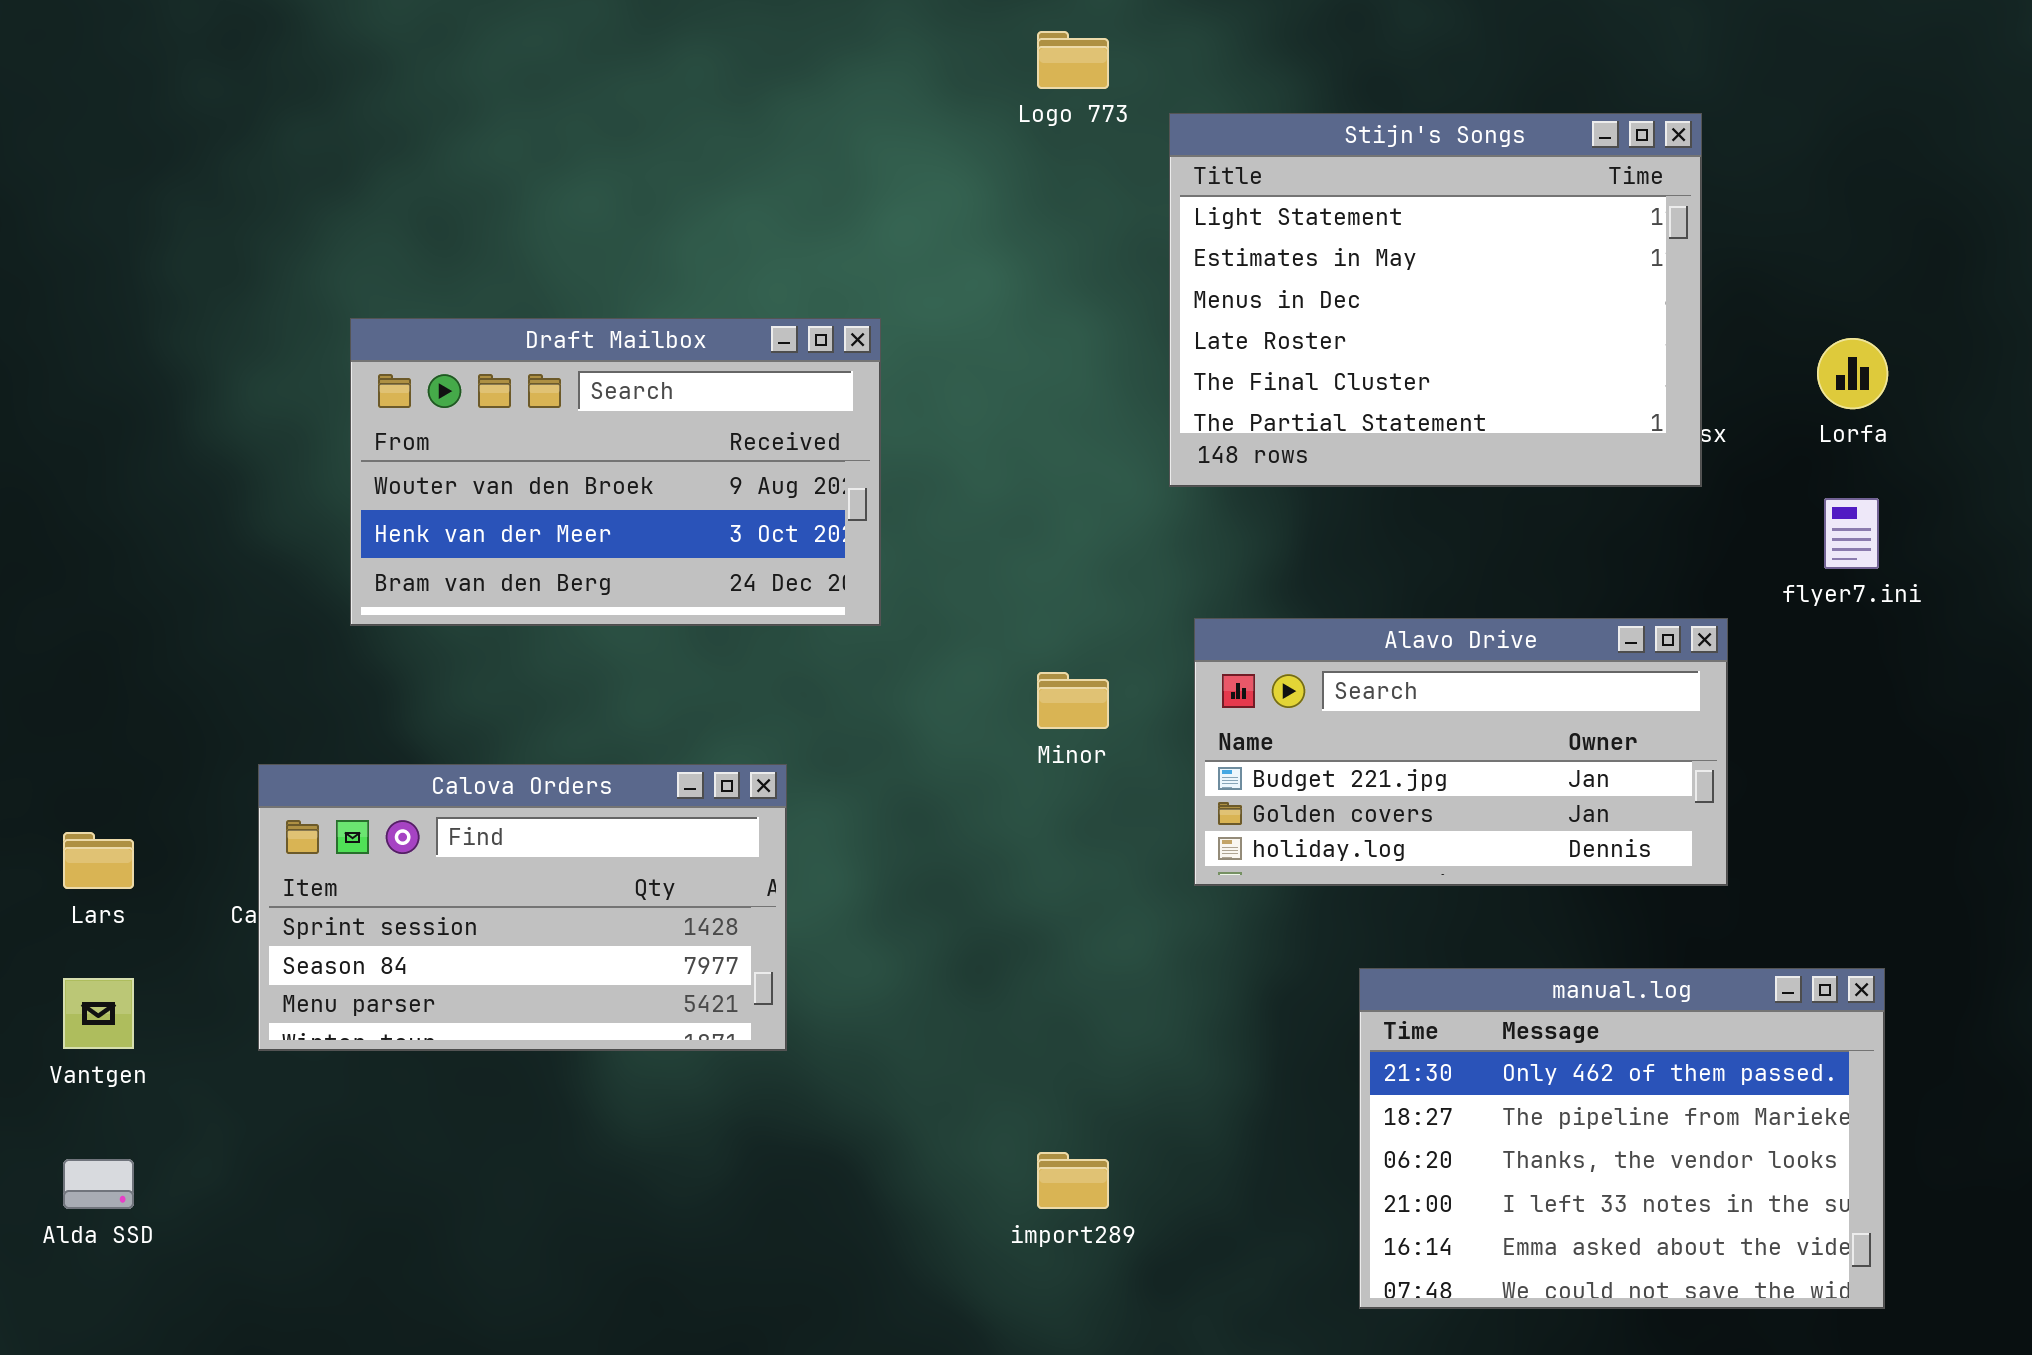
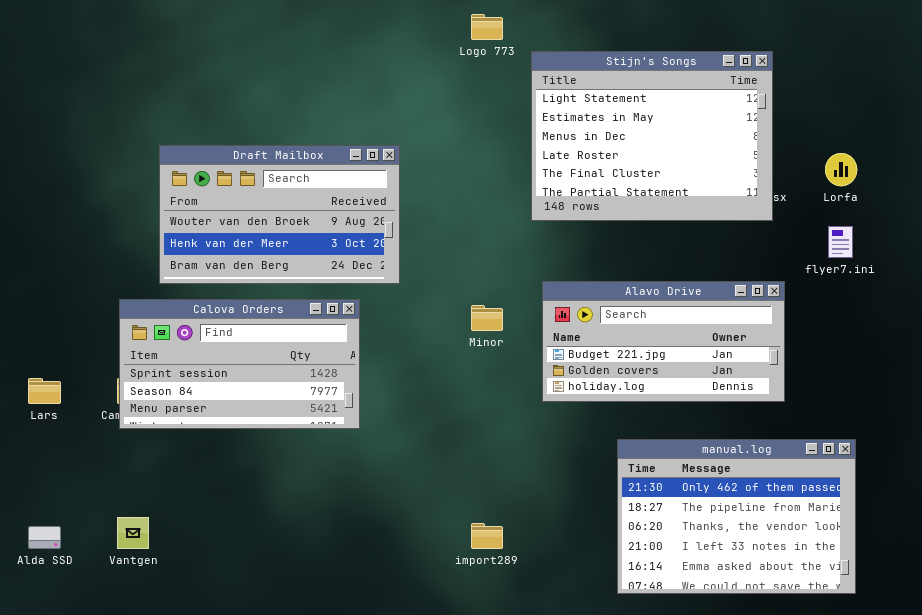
Calova Orders: [258,764,787,1051] -> [119,299,360,429], moved
Vantgen: [63,978,134,1049] -> [117,517,149,549], moved

